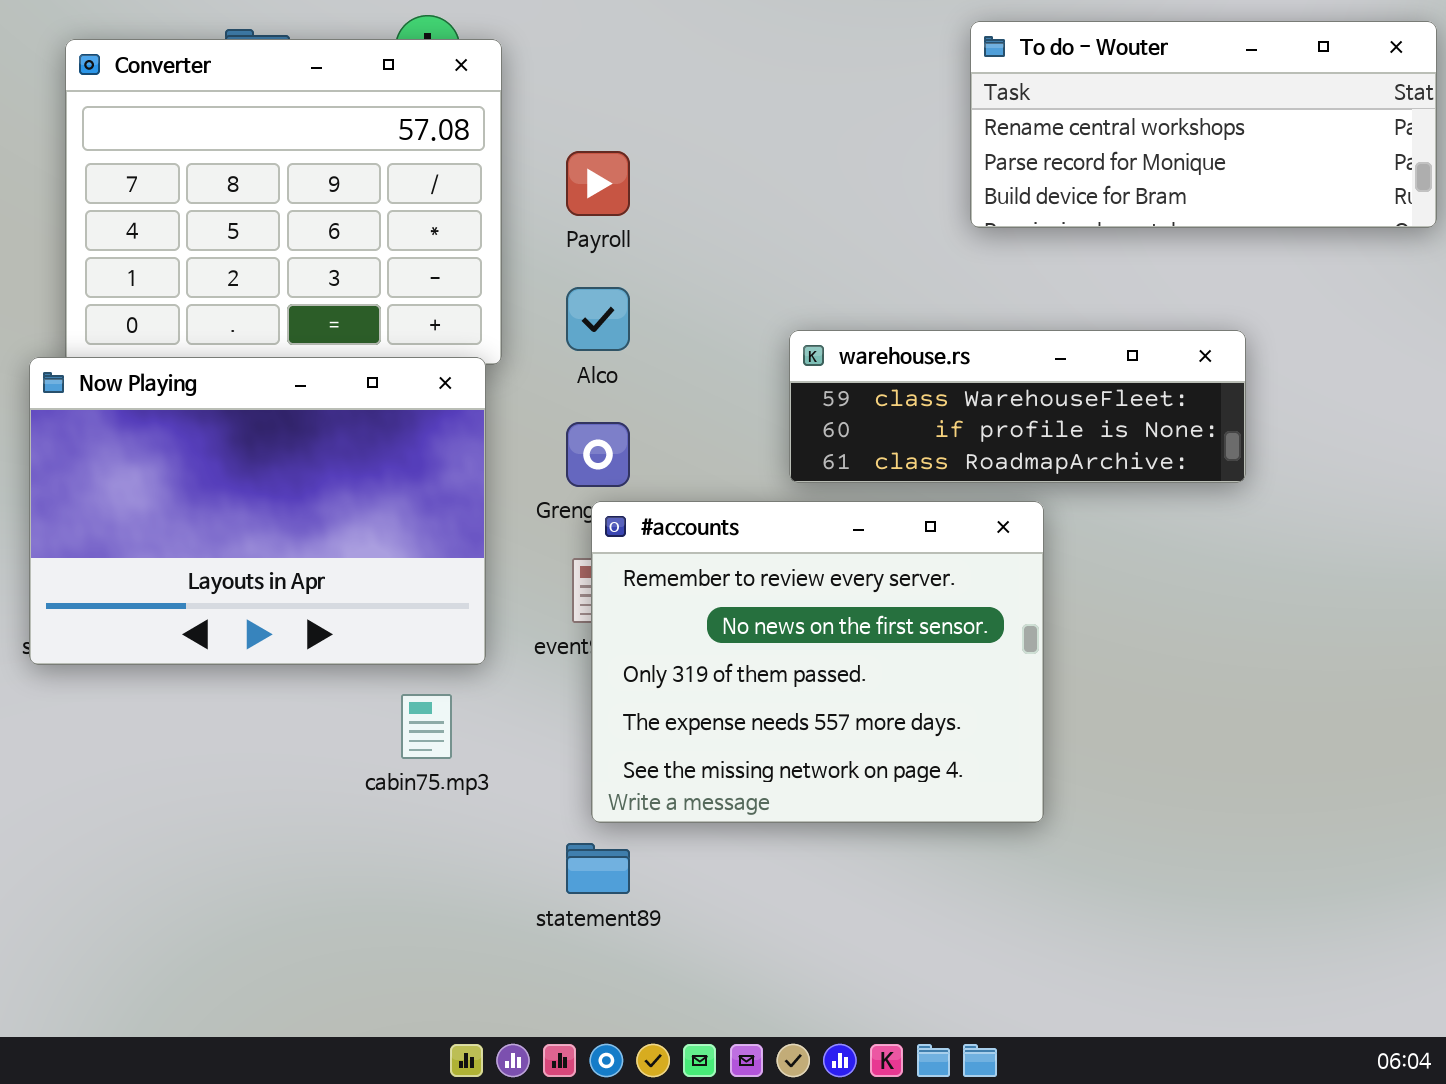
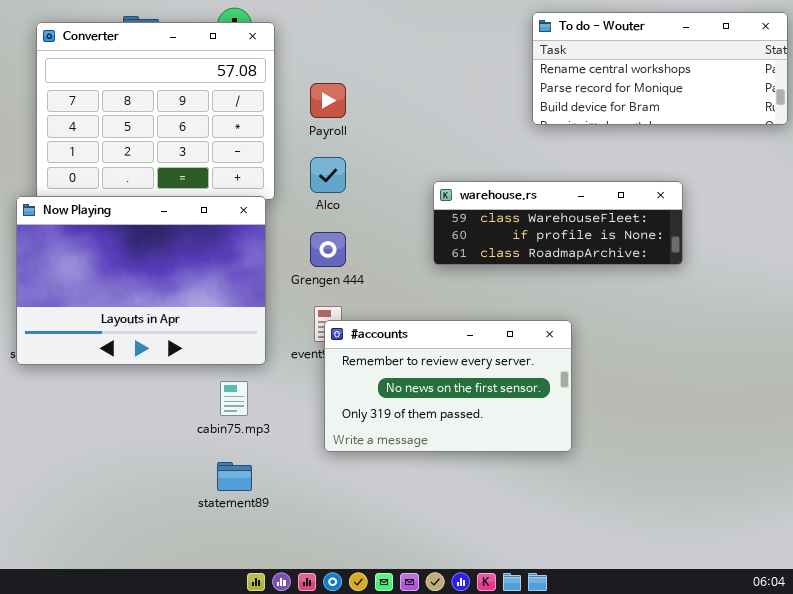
#accounts: [591,501,1044,823] -> [324,320,572,452], resized
statement89: [566,843,630,894] -> [217,462,252,491], moved

